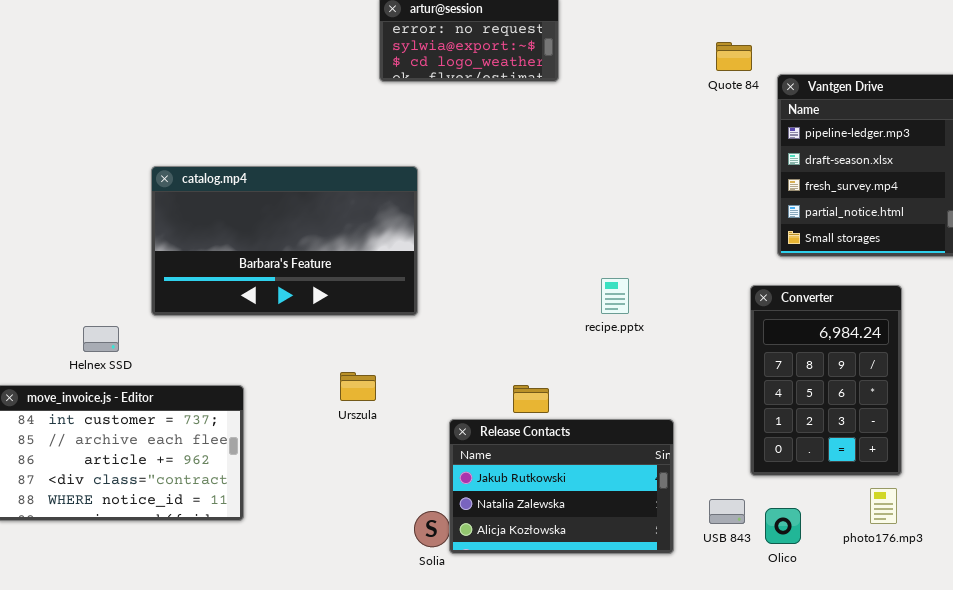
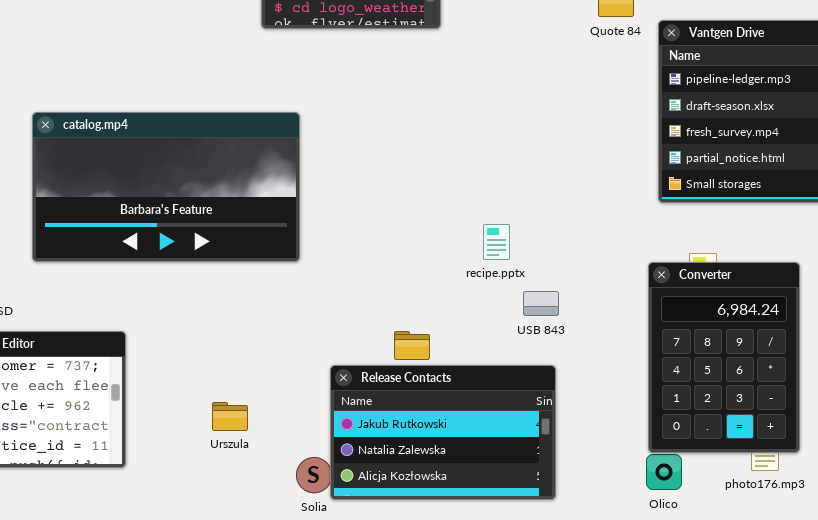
Converter: [750,285,902,476] -> [648,262,800,453], moved
Urszula: [340,372,376,401] -> [212,402,248,431], moved
USB 843: [709,499,745,524] -> [523,291,559,316], moved

